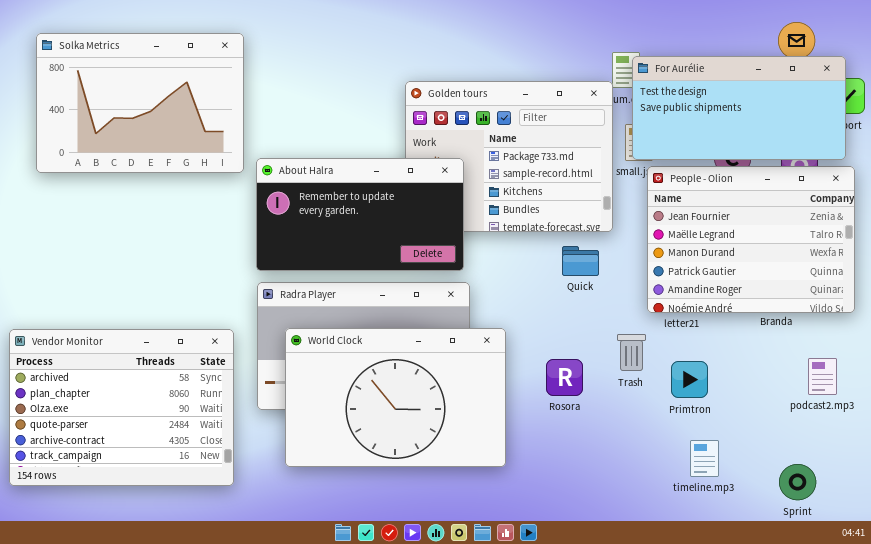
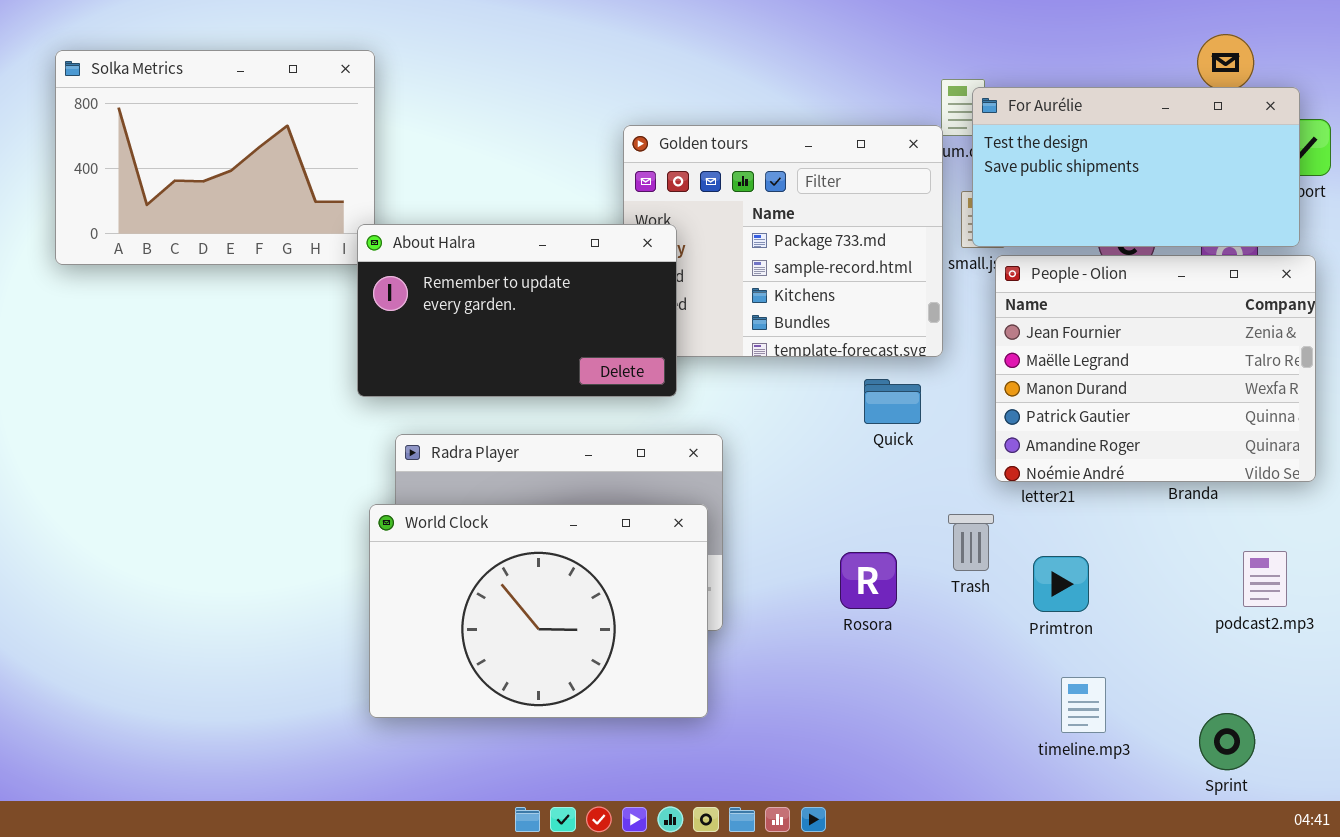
About Halra: [256,158,464,271] -> [357,224,677,397], moved
World Clock: [285,328,506,467] -> [369,504,708,718], moved
Vendor Monitor: [9,329,234,486] -> none, closed

